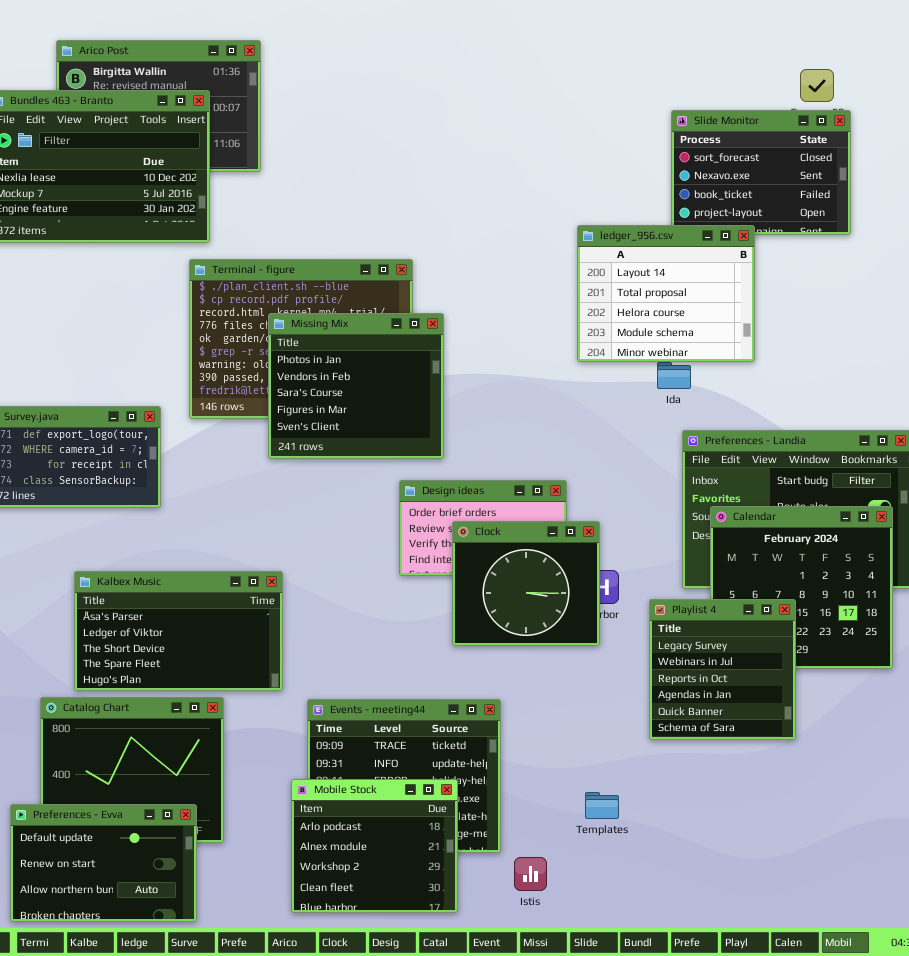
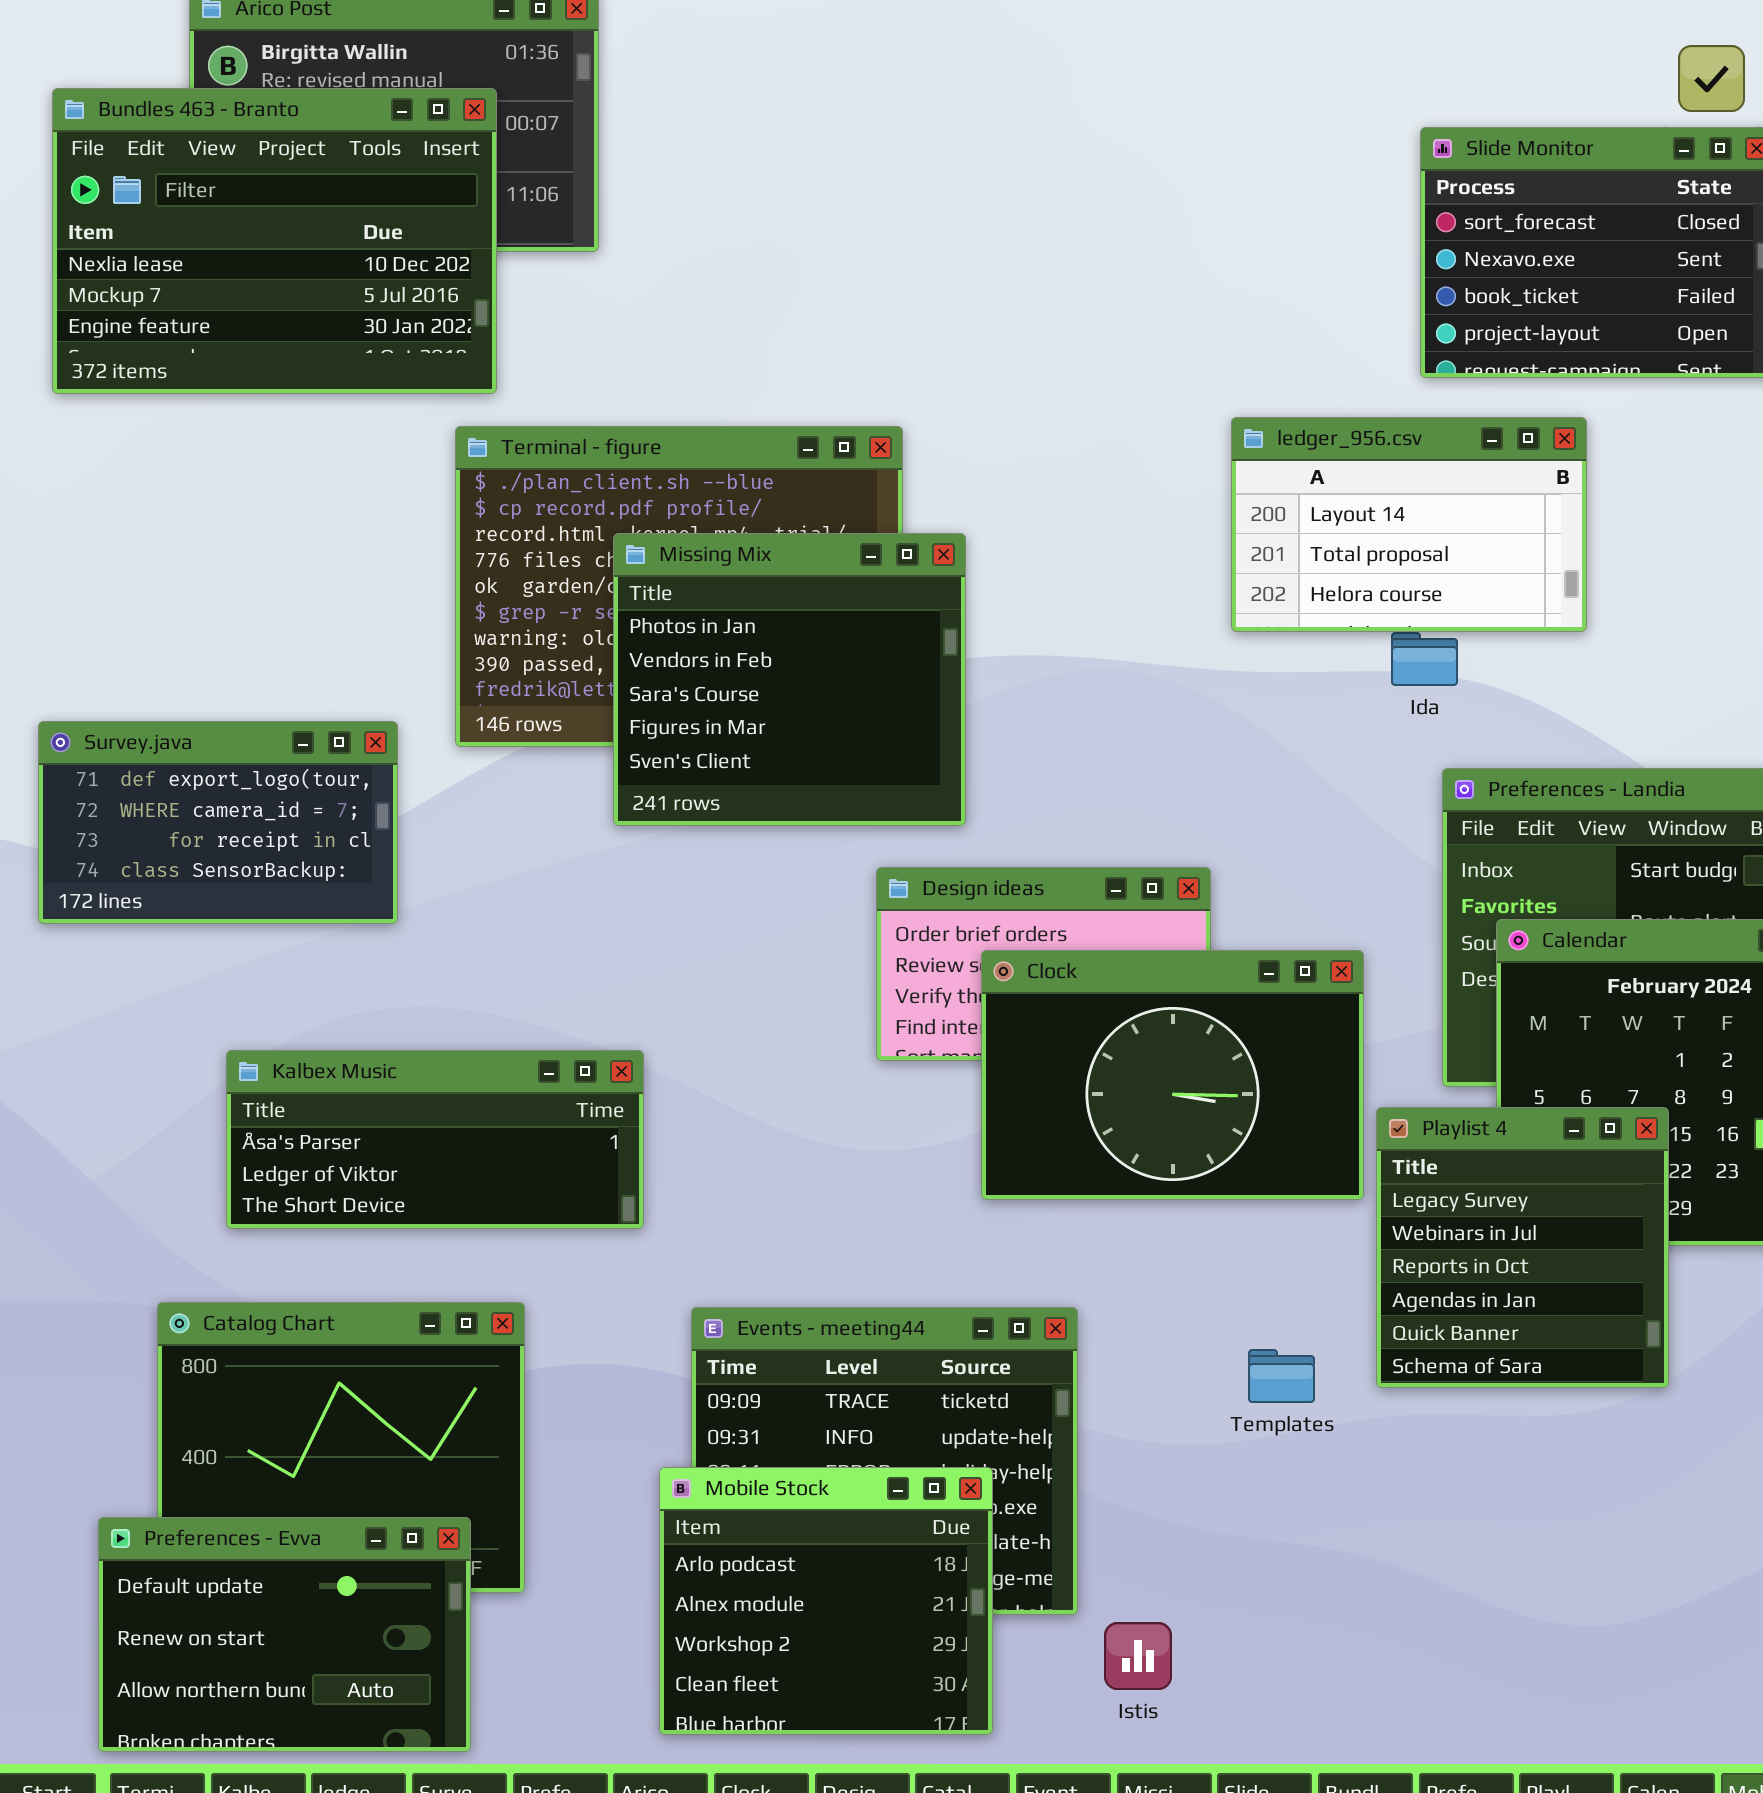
ledger_956.csv: [577,225,755,362] -> [1231,417,1587,632], resized
Clock: [452,521,600,646] -> [981,950,1364,1200], resized
Kalbex Music: [74,571,283,691] -> [226,1050,644,1229], resized
Templates: [585,792,619,819] -> [1248,1349,1315,1403], moved

